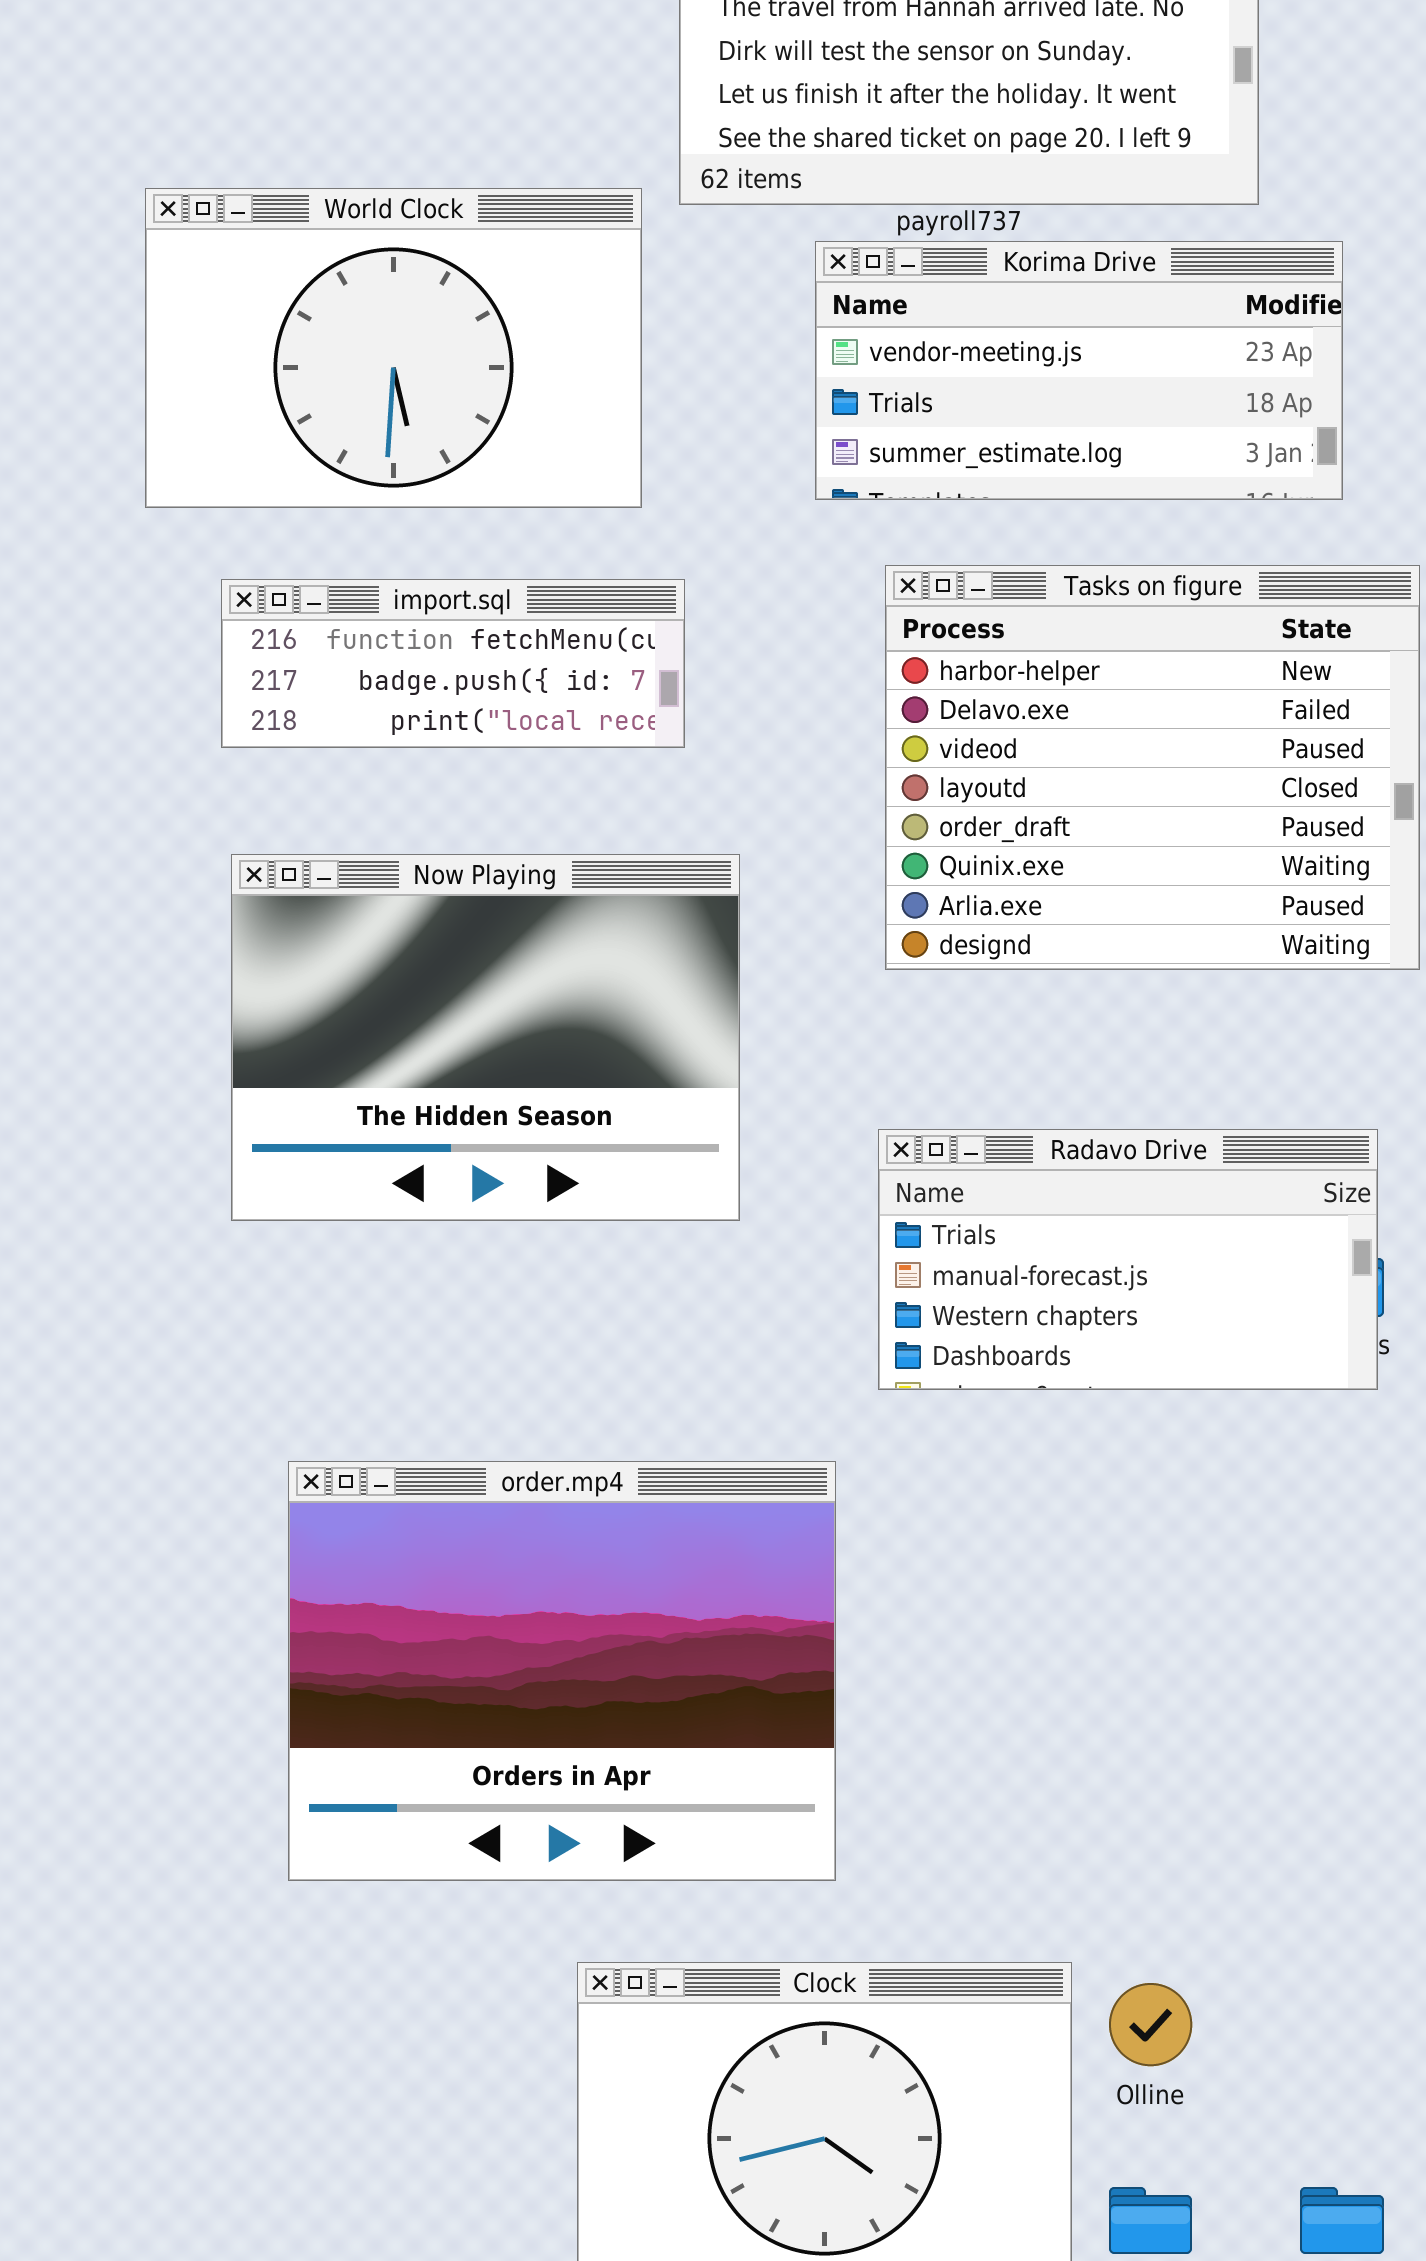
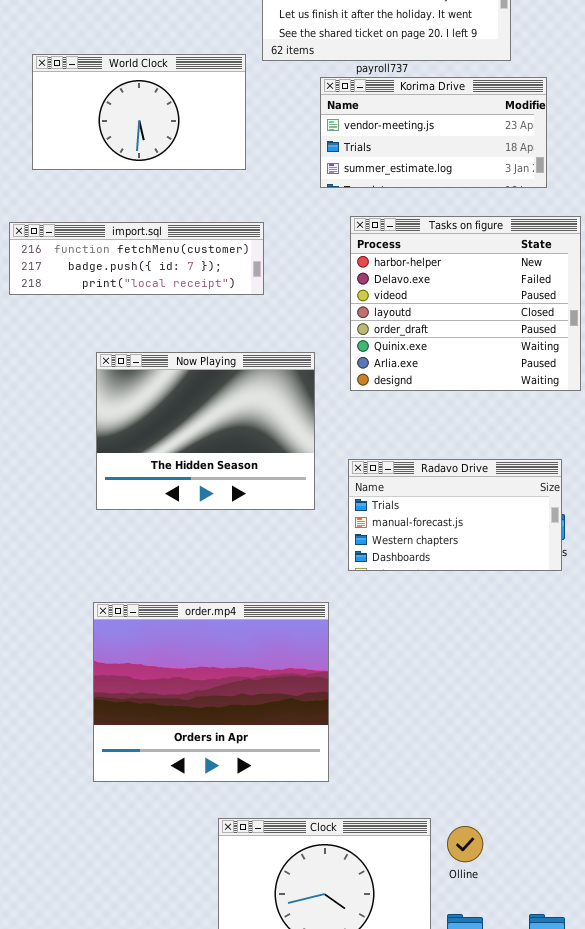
World Clock: [145,188,642,508] -> [32,54,246,170], resized
import.sql: [221,579,685,748] -> [9,222,264,295], resized
Now Playing: [231,854,740,1221] -> [96,352,315,510], moved

